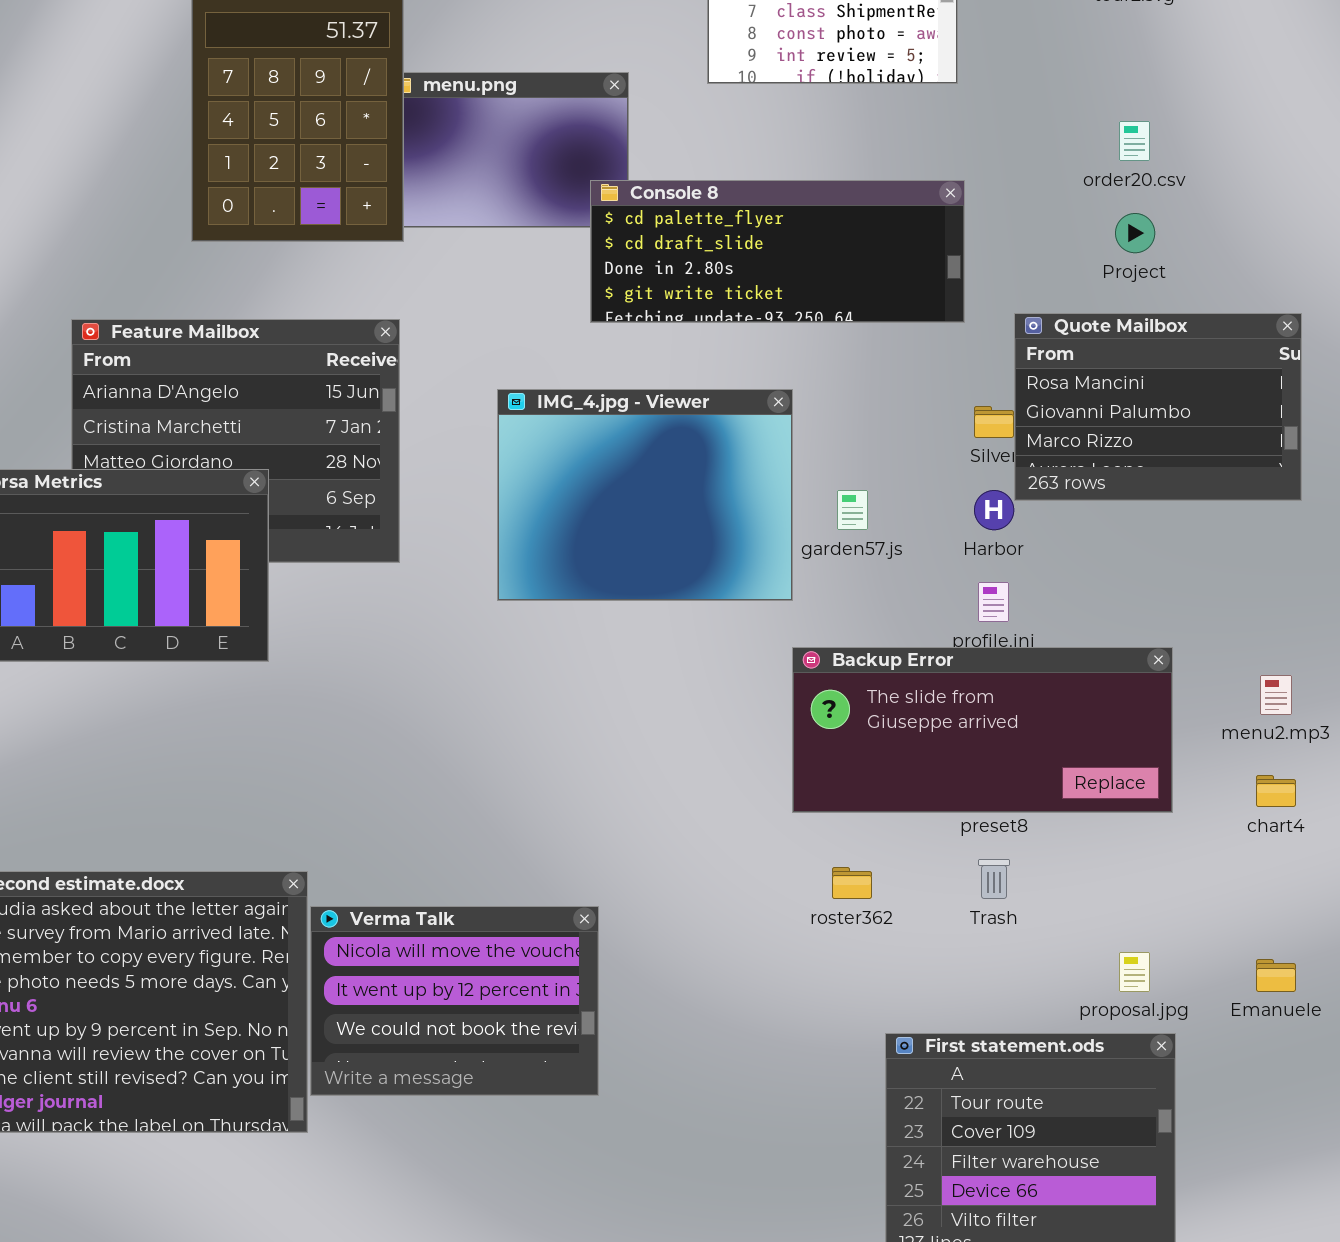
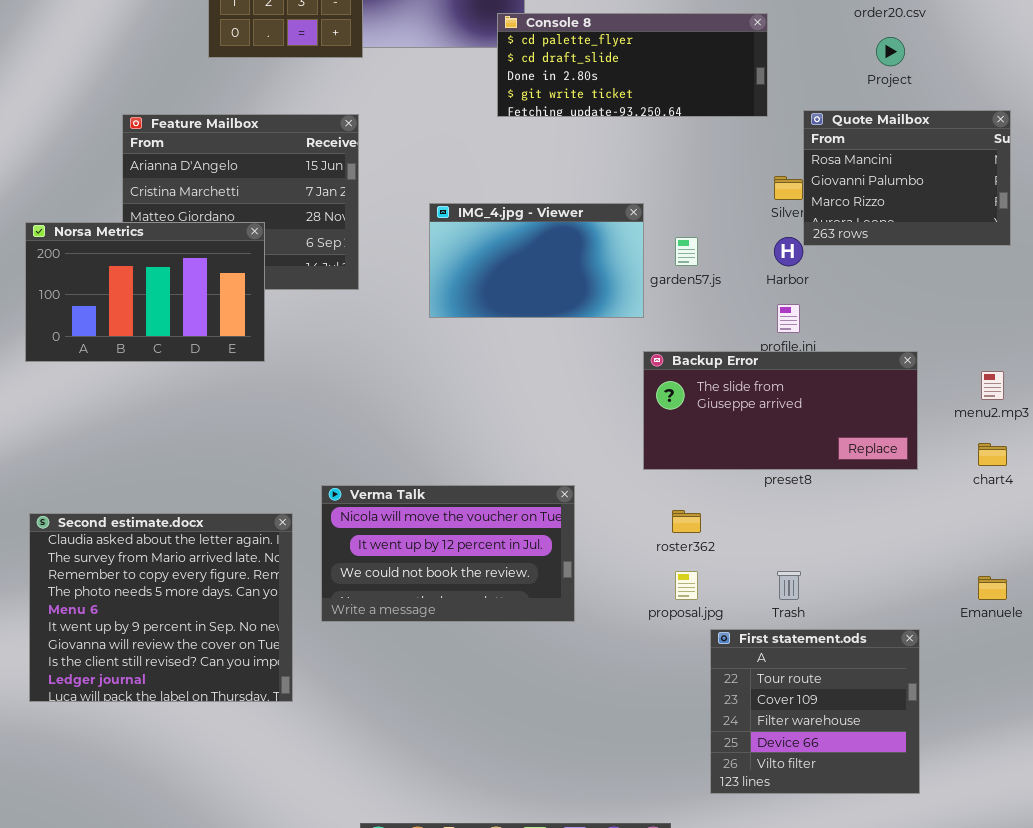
IMG_4.jpg - Viewer: [497,389,793,601] -> [429,203,644,318], resized
Trash: [978,859,1010,899] -> [777,571,801,600], moved
Verma Talk: [310,906,599,1096] -> [321,485,575,622], moved, resized
proposal.jpg: [1119,952,1150,992] -> [675,571,698,600], moved

